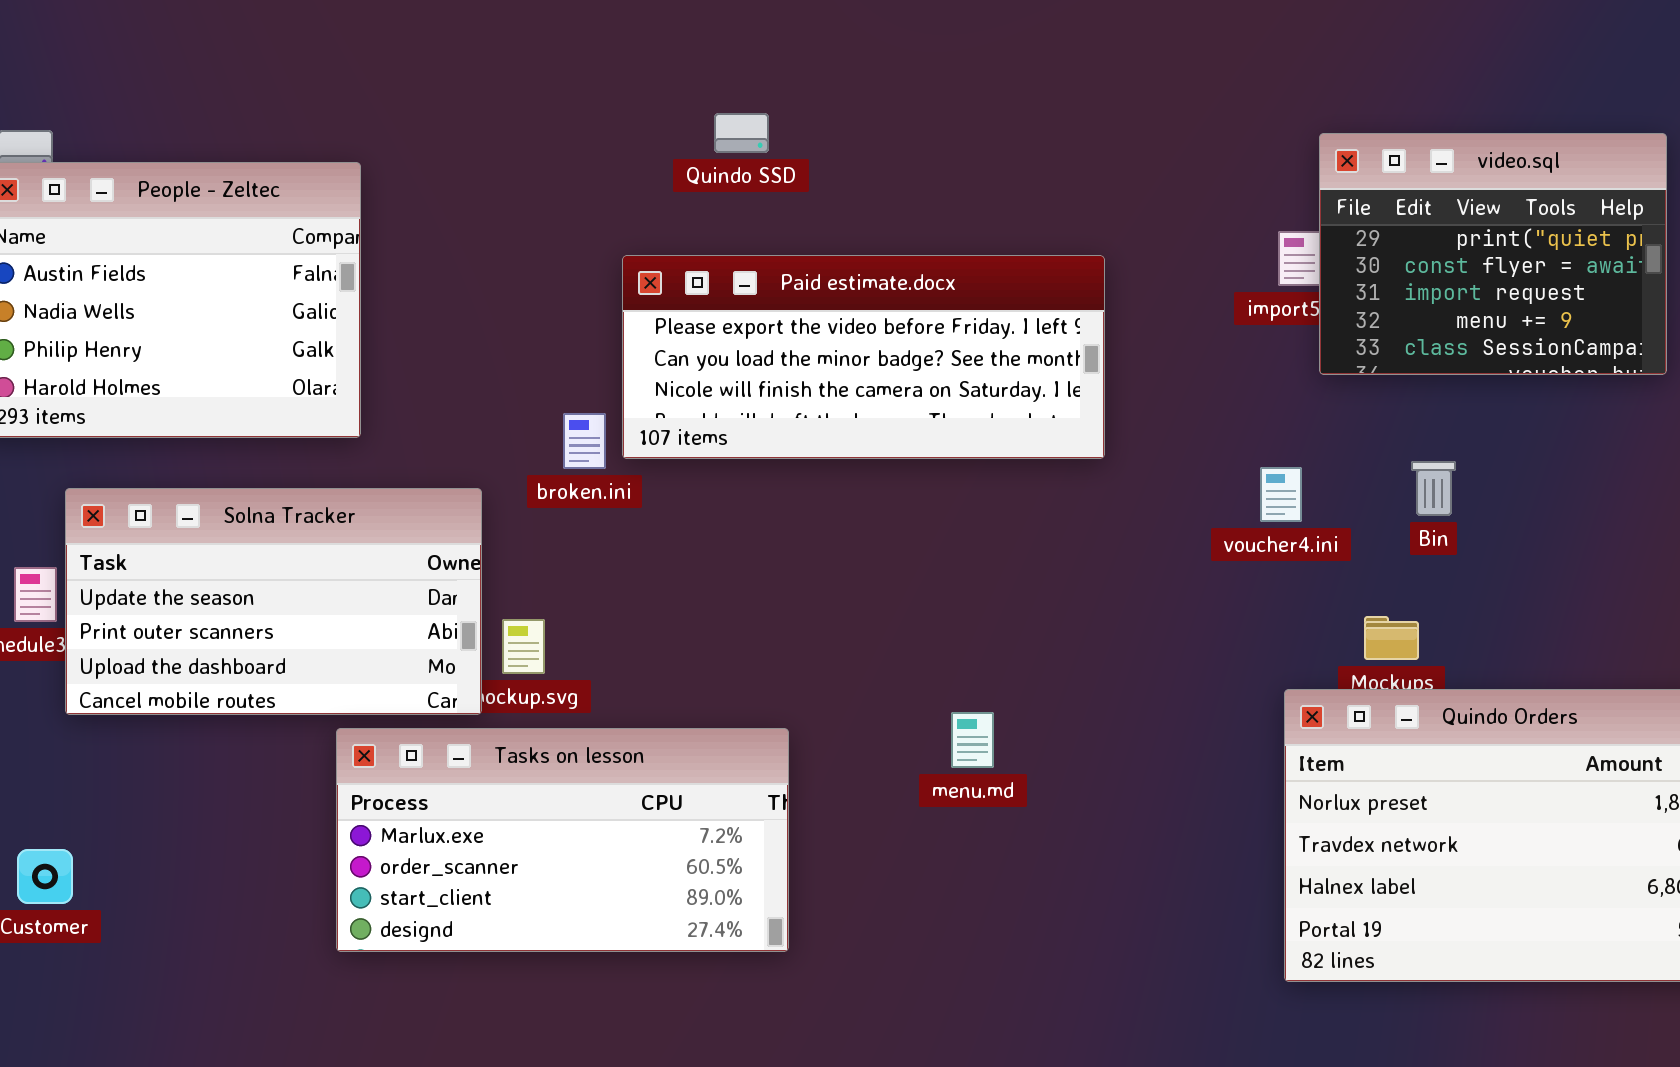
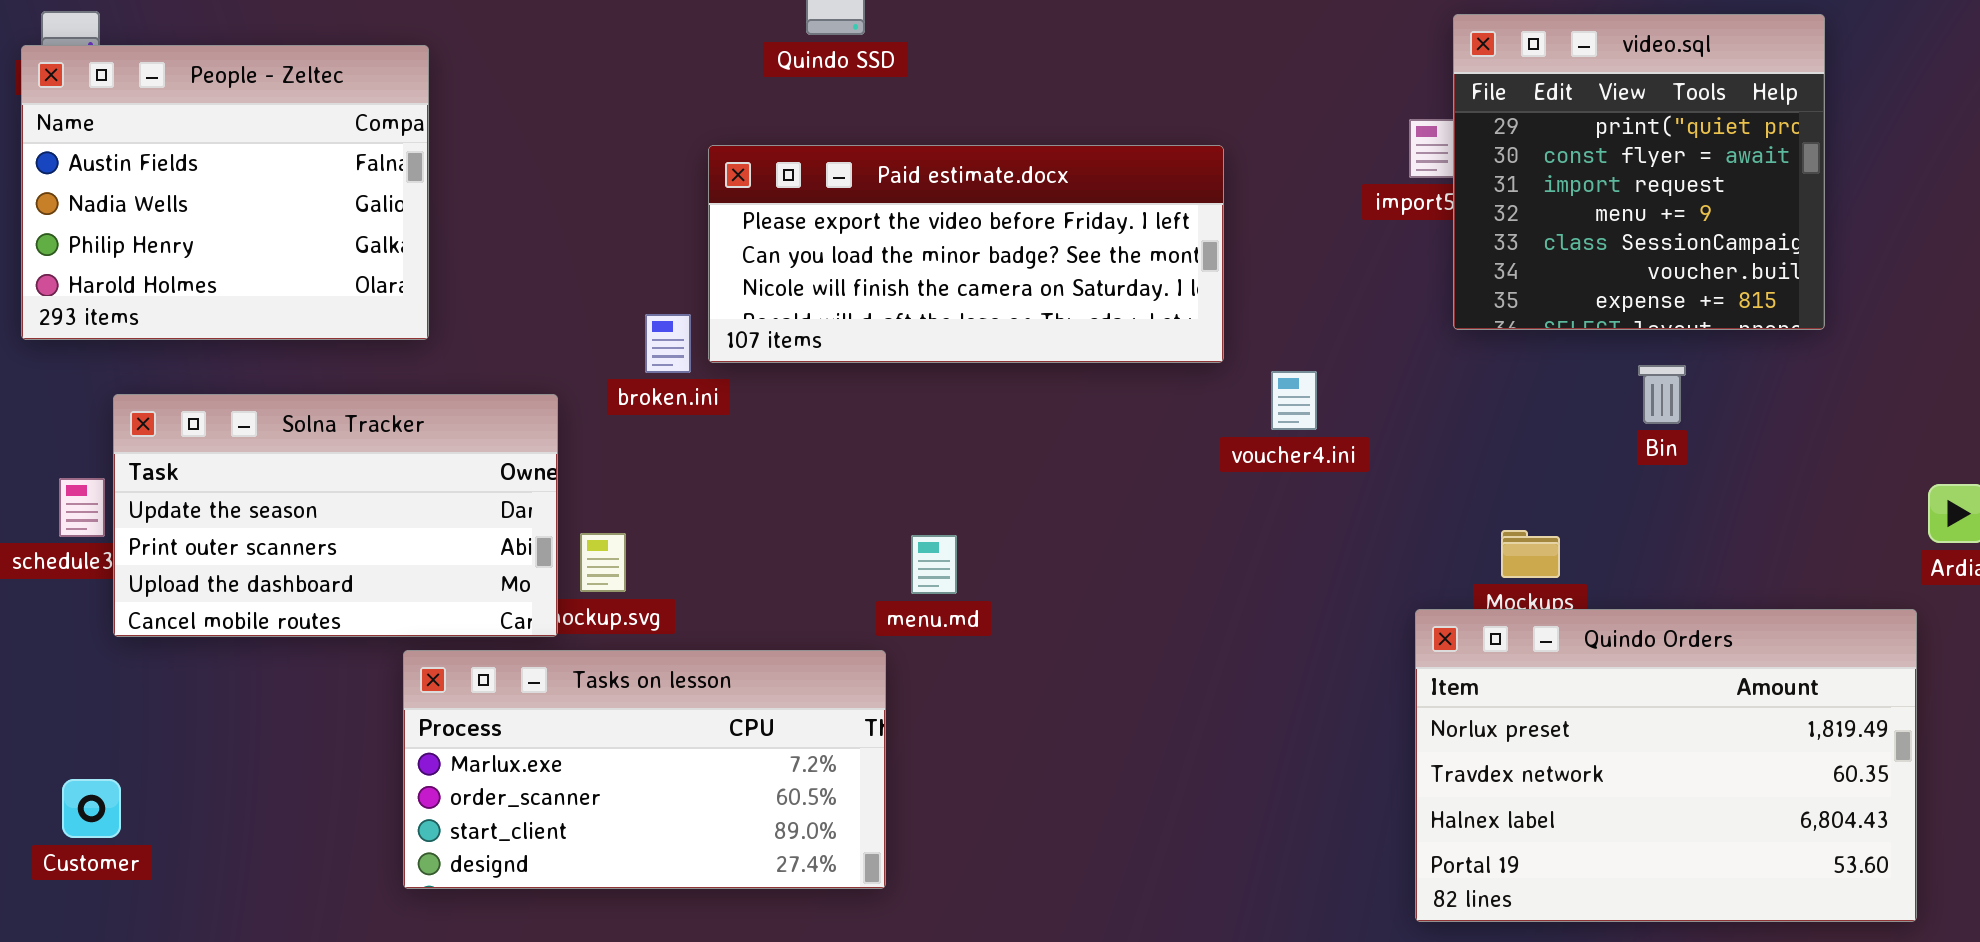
video.sql: [1319,133,1667,375] -> [1453,14,1825,330], resized
Bin: [1411,461,1456,516] -> [1638,365,1686,424], moved
voucher4.ini: [1260,467,1302,522] -> [1271,371,1317,430], moved
menu.md: [951,712,994,768] -> [911,535,957,594], moved

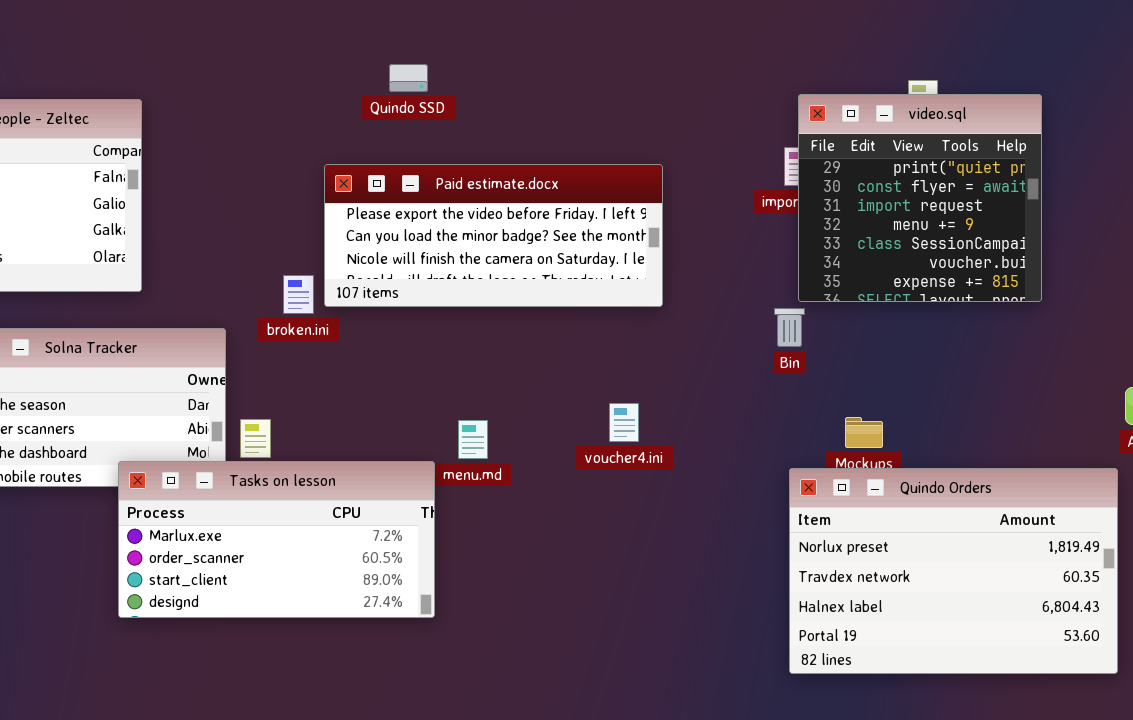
video.sql: [1453,14,1825,330] -> [798,94,1042,302], moved
Bin: [1638,365,1686,424] -> [774,308,805,347], moved
voucher4.ini: [1271,371,1317,430] -> [609,403,639,442], moved
Tasks on lesson: [403,650,886,889] -> [118,461,435,618], moved

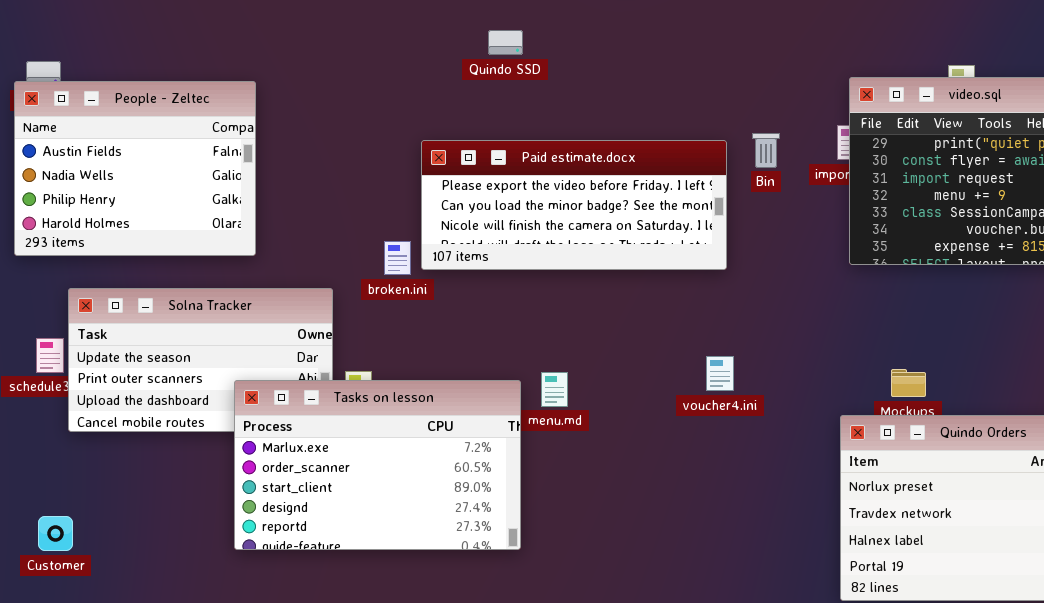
Quindo SSD: [389,64,428,92] -> [488,30,523,55], moved
Bin: [774,308,805,347] -> [752,133,780,168], moved
voucher4.ini: [609,403,639,442] -> [706,356,734,391], moved
Tasks on lesson: [118,461,435,618] -> [234,380,521,550], resized

